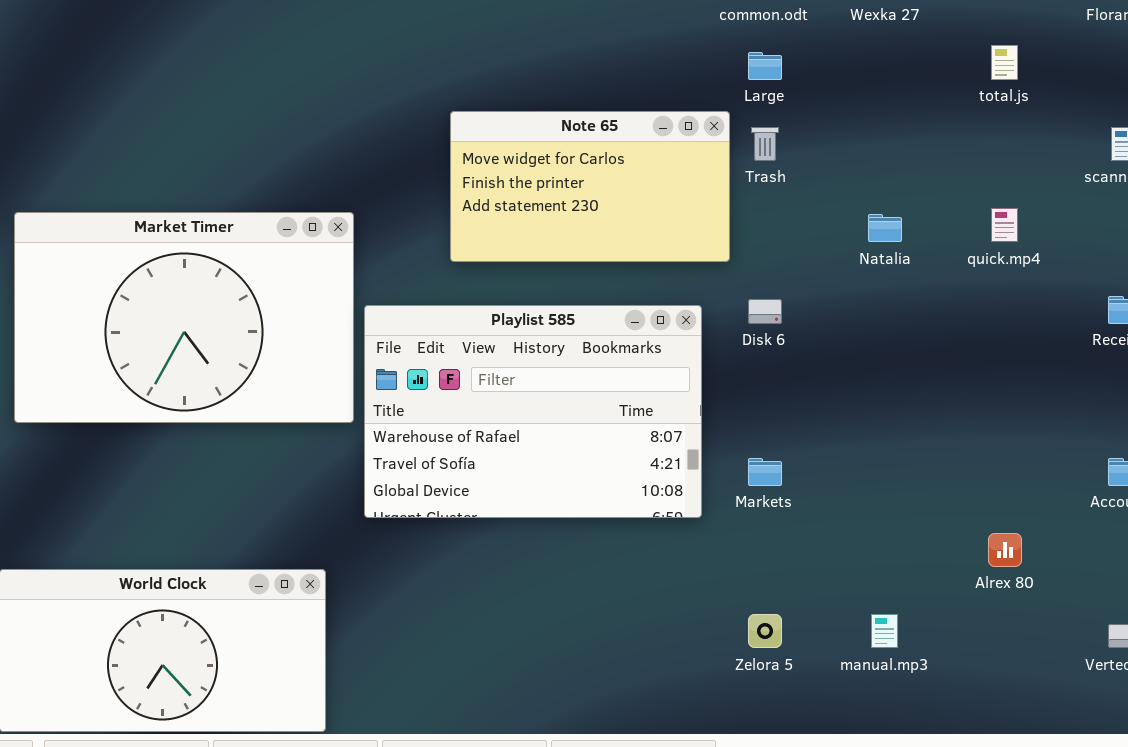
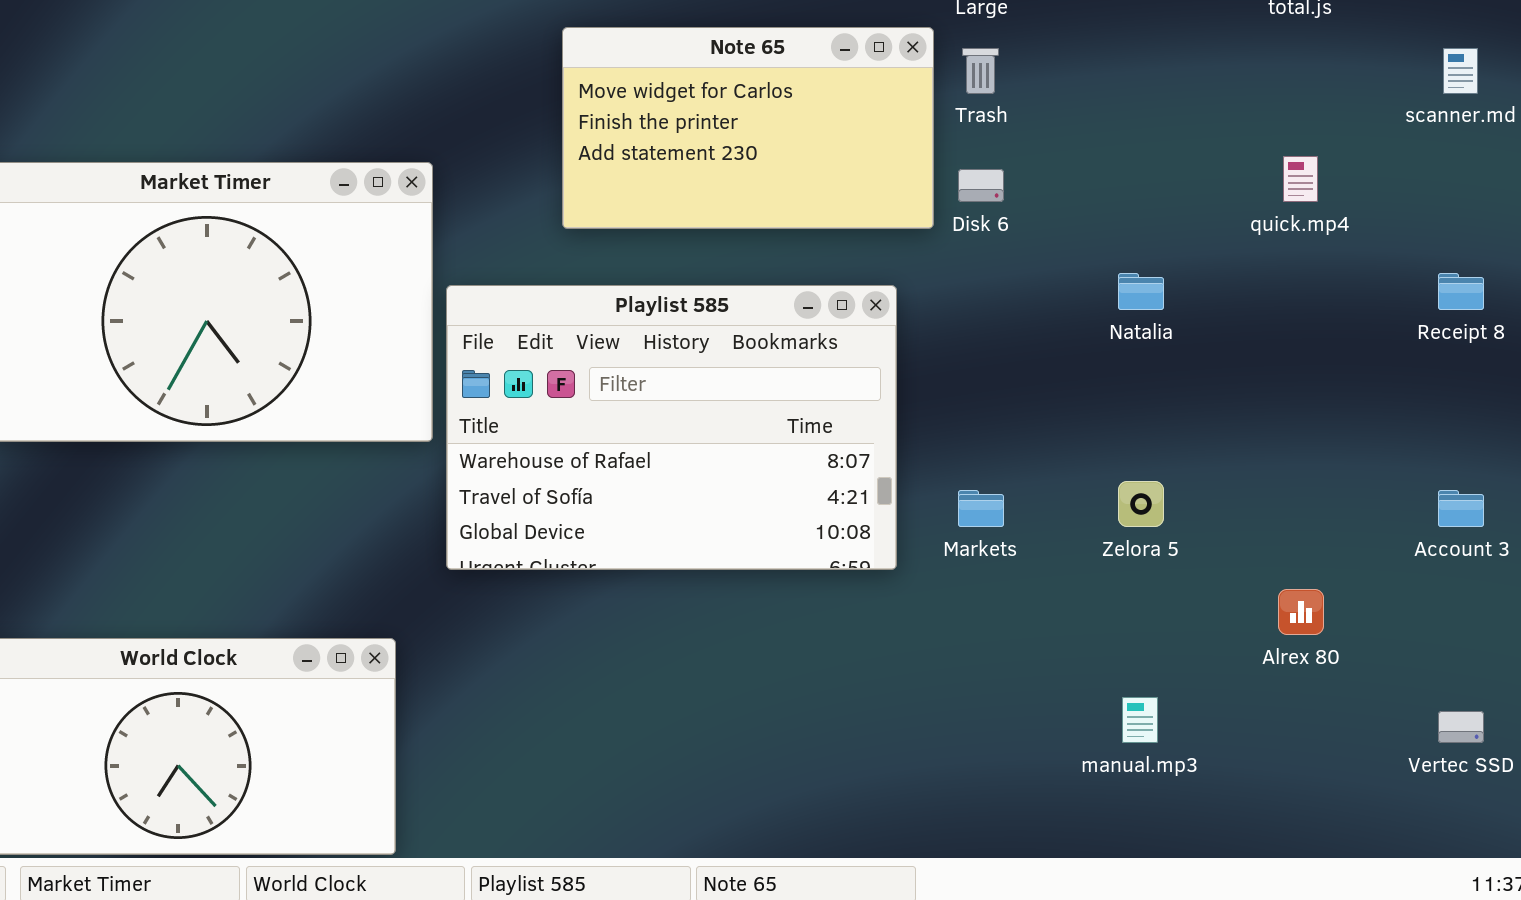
Natalia: [868,214,902,242] -> [1118,273,1164,310], moved
Disk 6: [748,299,782,324] -> [958,169,1004,202], moved
Zelora 5: [748,614,782,648] -> [1118,481,1164,527], moved

